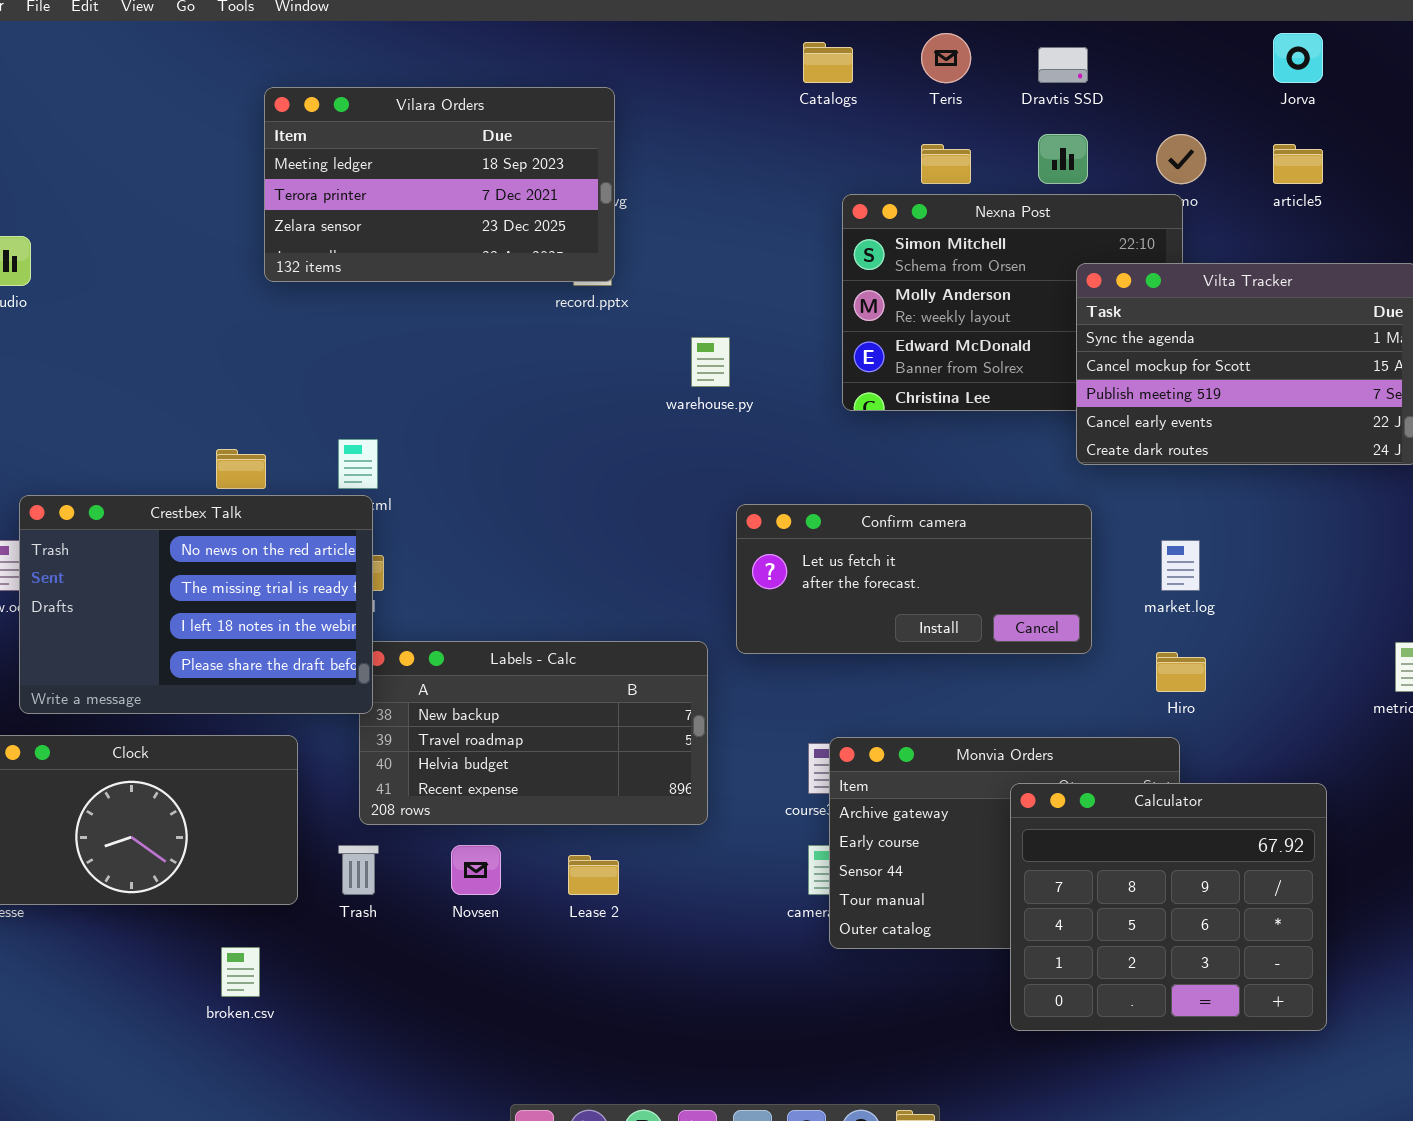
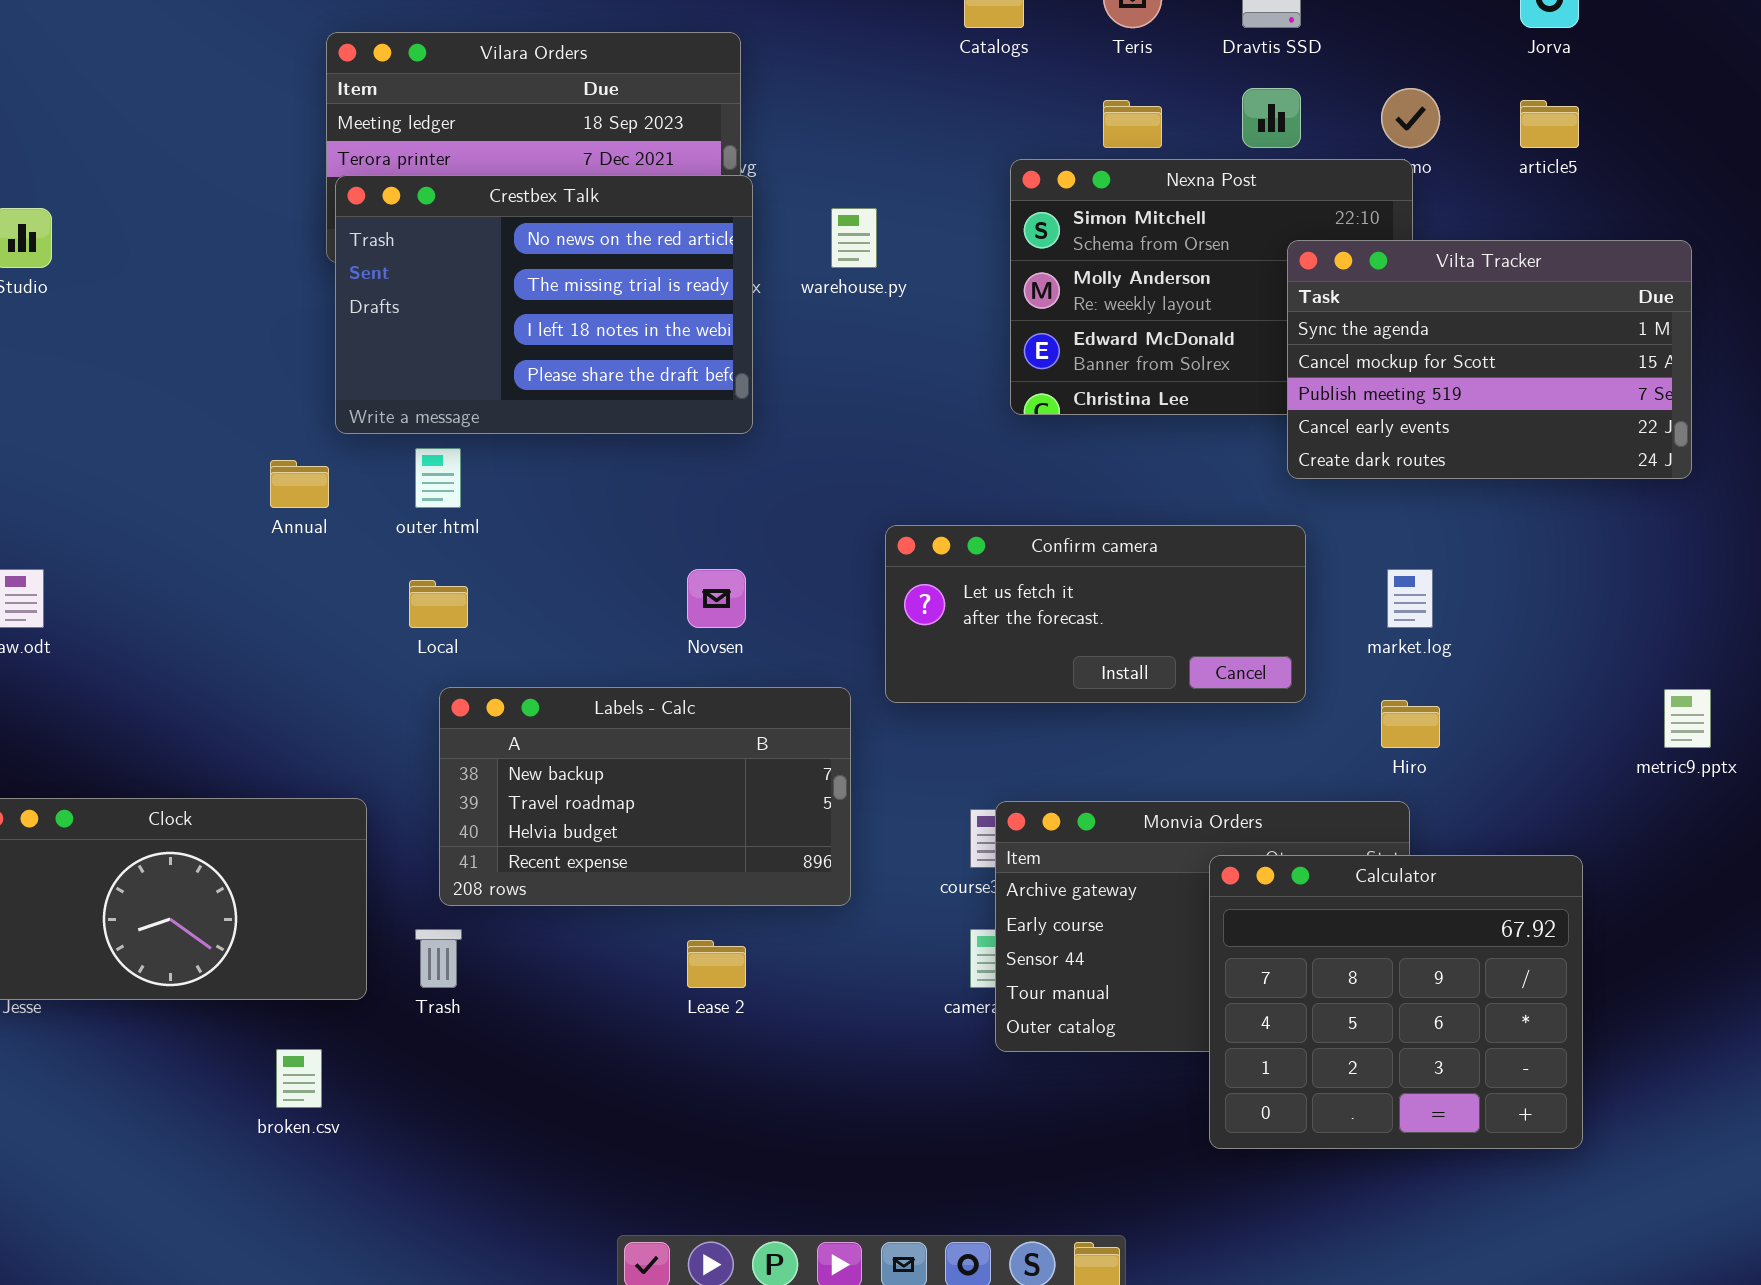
warehouse.py: [691,337,730,387] -> [831,208,877,268], moved
Crestbex Talk: [19,495,373,714] -> [335,175,753,434], moved
Novsen: [451,845,501,895] -> [687,569,746,628], moved

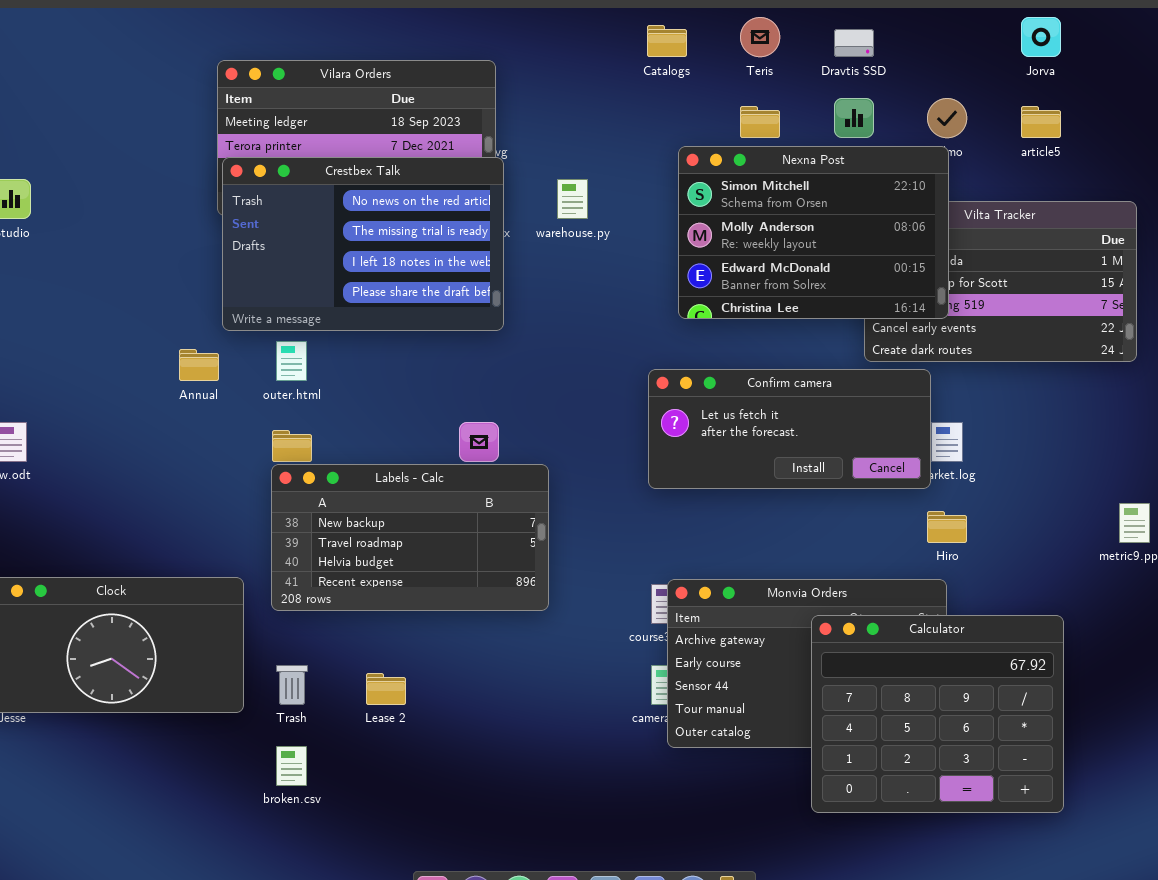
Nexna Post: [1010,159,1413,415] -> [678,146,949,319], raised
Confirm camera: [885,525,1306,703] -> [648,369,931,489], moved
Labels - Calc: [439,687,851,906] -> [271,464,549,611], moved
Lease 2: [687,940,746,988] -> [366,673,406,705], moved
broken.csv: [276,1049,322,1108] -> [276,746,307,786], moved

